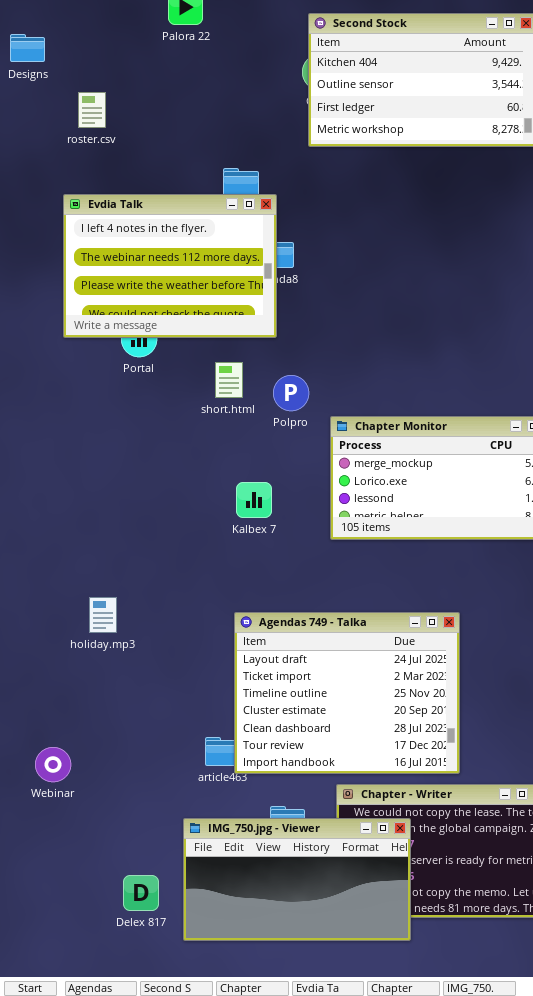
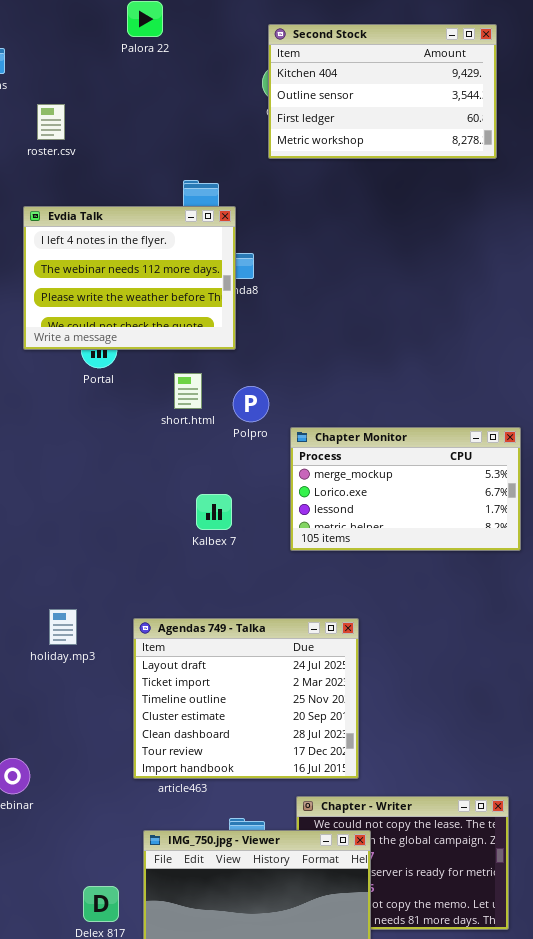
Agendas 749 - Talka: [234,612,460,774] -> [133,618,359,779], moved

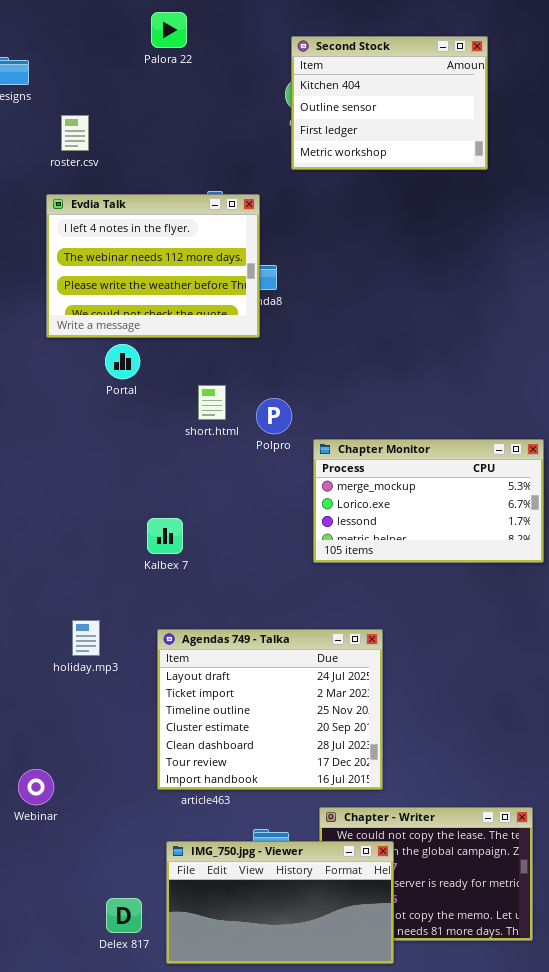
Second Stock: [268,24,497,159] -> [291,36,488,170], resized
Evdia Talk: [23,206,236,350] -> [46,194,260,338], moved
Kalbex 7: [196,494,232,530] -> [147,518,183,554], moved

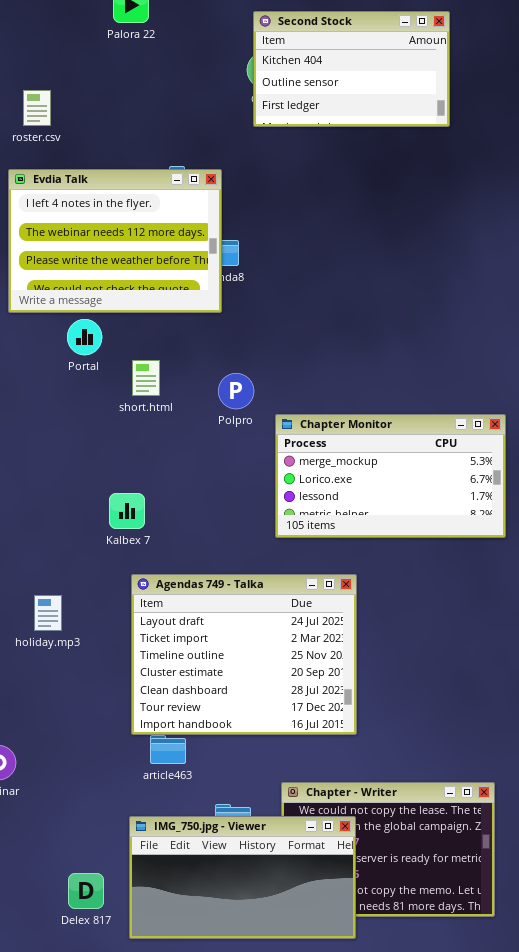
Second Stock: [291,36,488,170] -> [253,11,450,127], resized
short.html: [198,385,226,420] -> [132,360,160,396], moved
Agendas 749 - Talka: [157,629,383,790] -> [131,574,357,735], moved

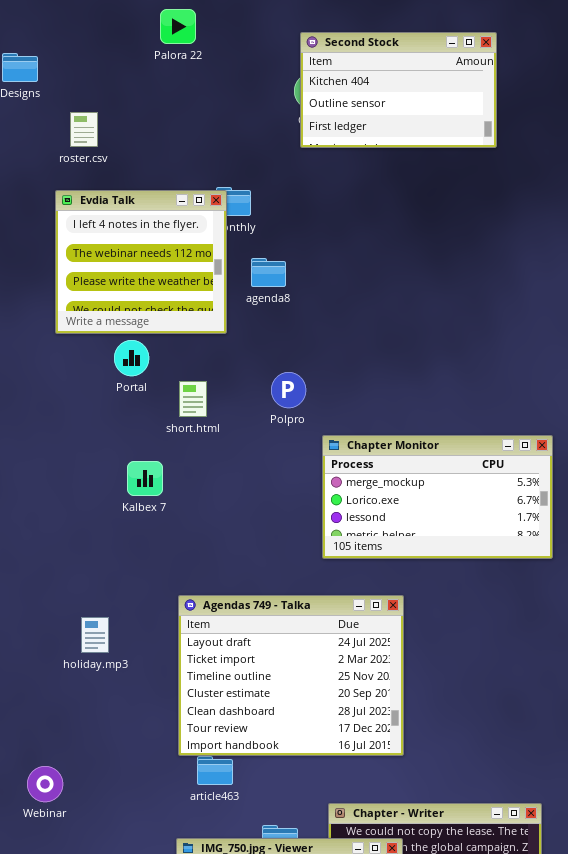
Evdia Talk: [8,169,222,313] -> [55,190,227,334], resized
Polpro: [218,373,254,409] -> [271,372,306,408], moved
Kalbex 7: [109,493,145,529] -> [127,461,163,496], moved

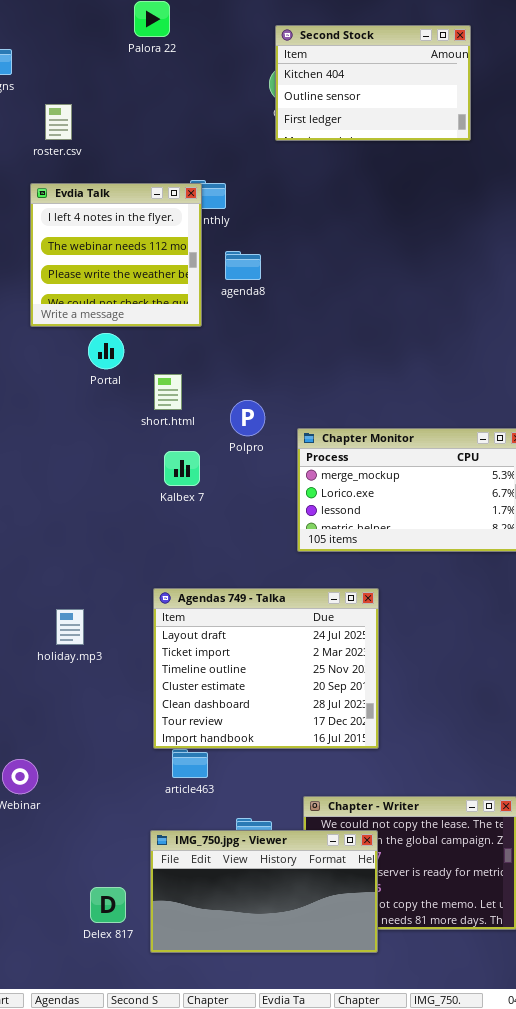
Polpro: [271,372,306,408] -> [230,400,265,436], moved
Kalbex 7: [127,461,163,496] -> [164,451,200,486], moved

